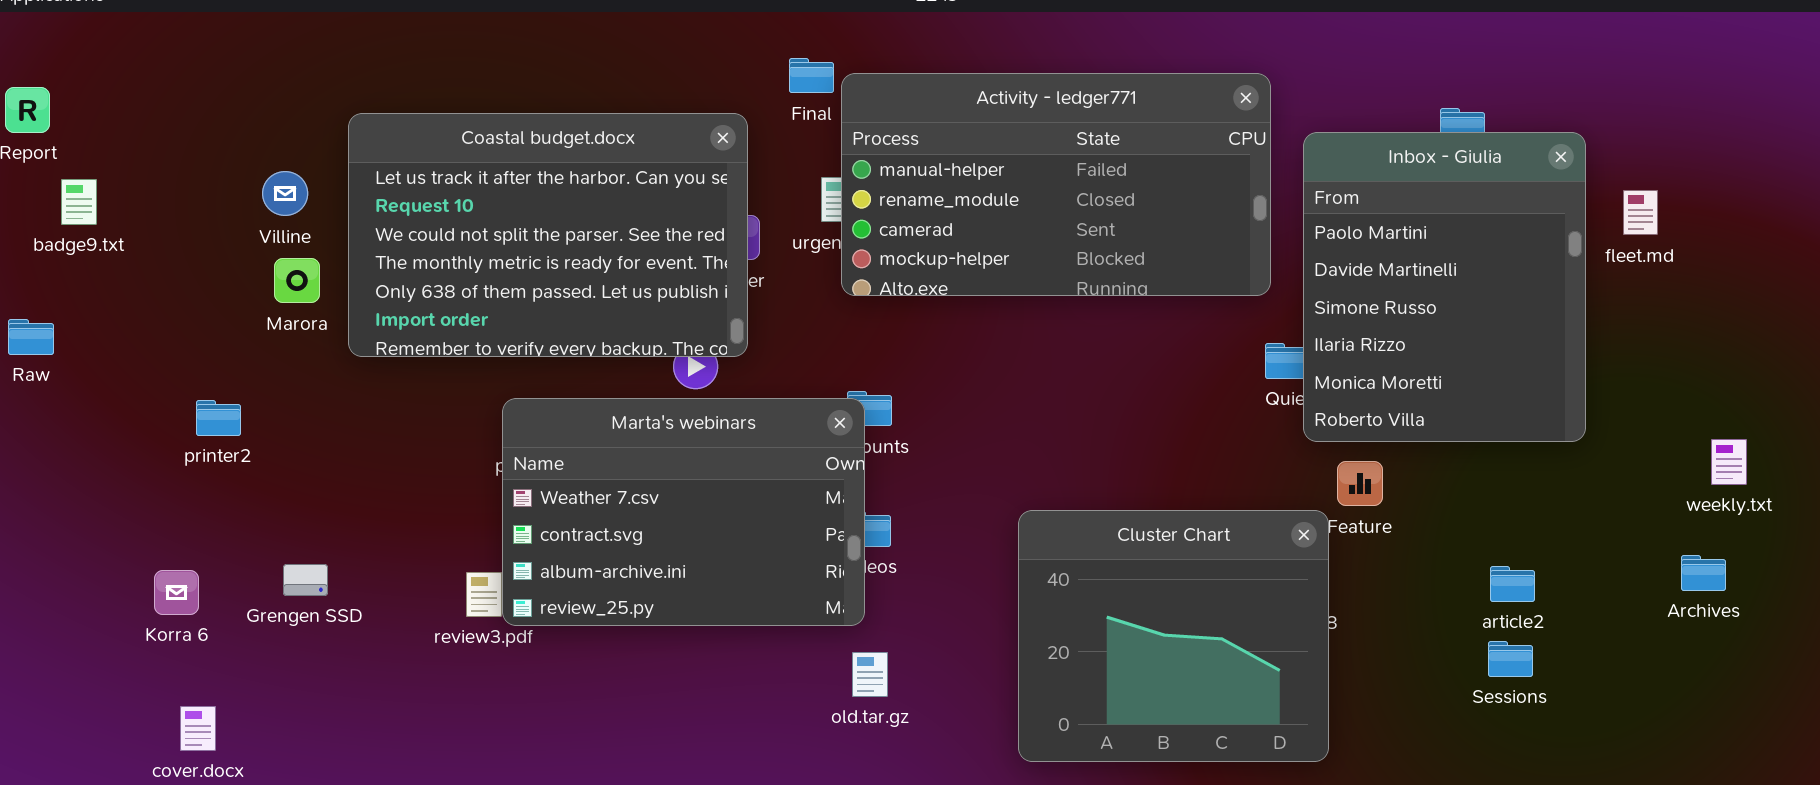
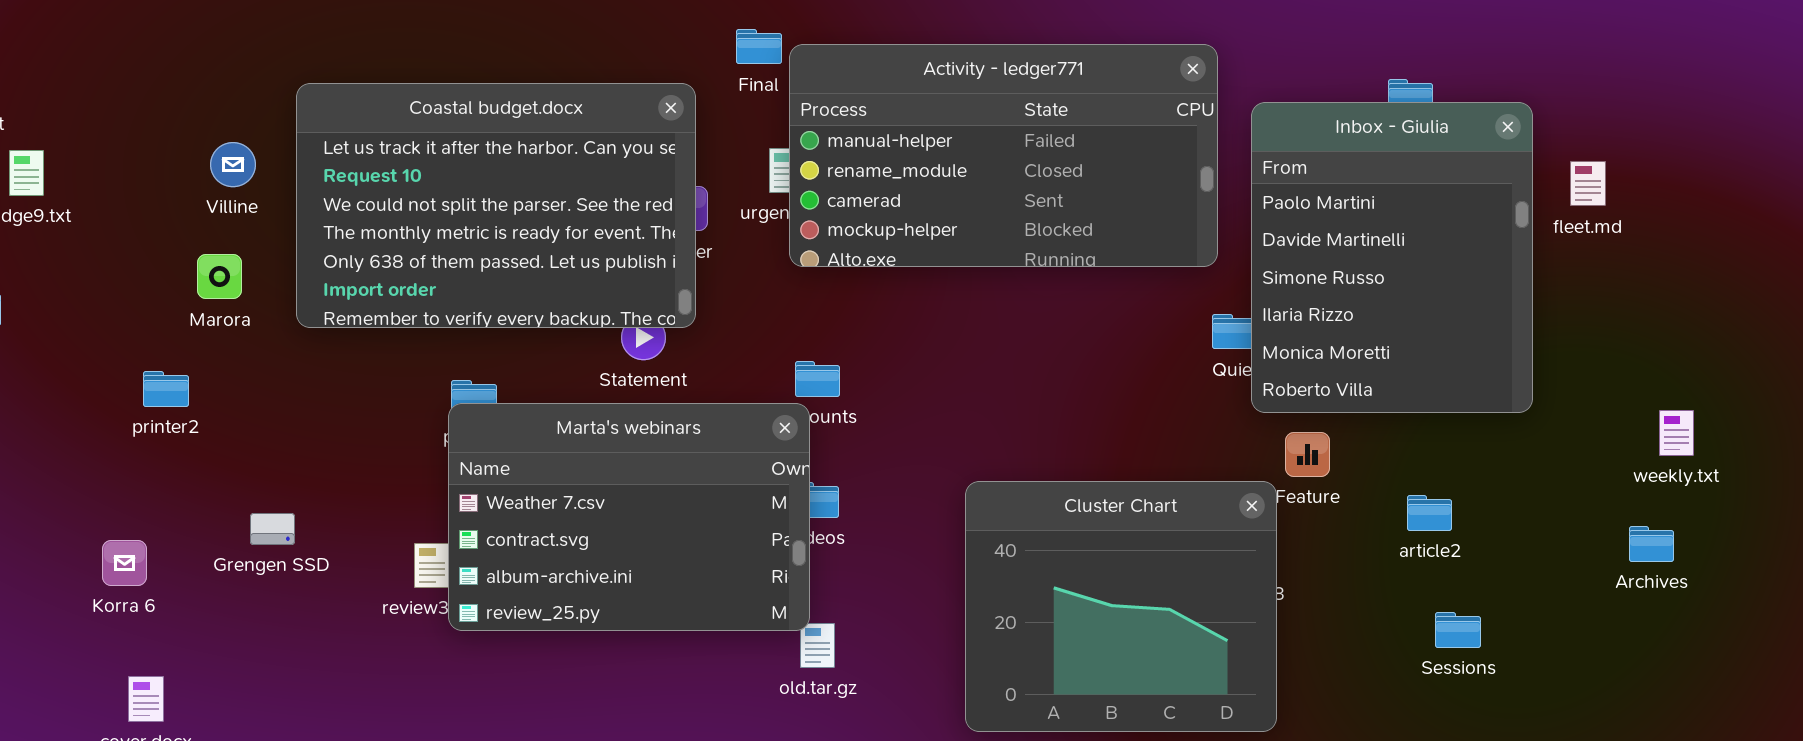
Marora: [274,258,320,303] -> [197,254,242,299], moved
Marta's webinars: [502,398,865,626] -> [448,403,810,631], moved
Grengen SSD: [283,564,328,596] -> [250,513,295,545], moved
article2: [1490,566,1535,602] -> [1407,495,1452,531], moved

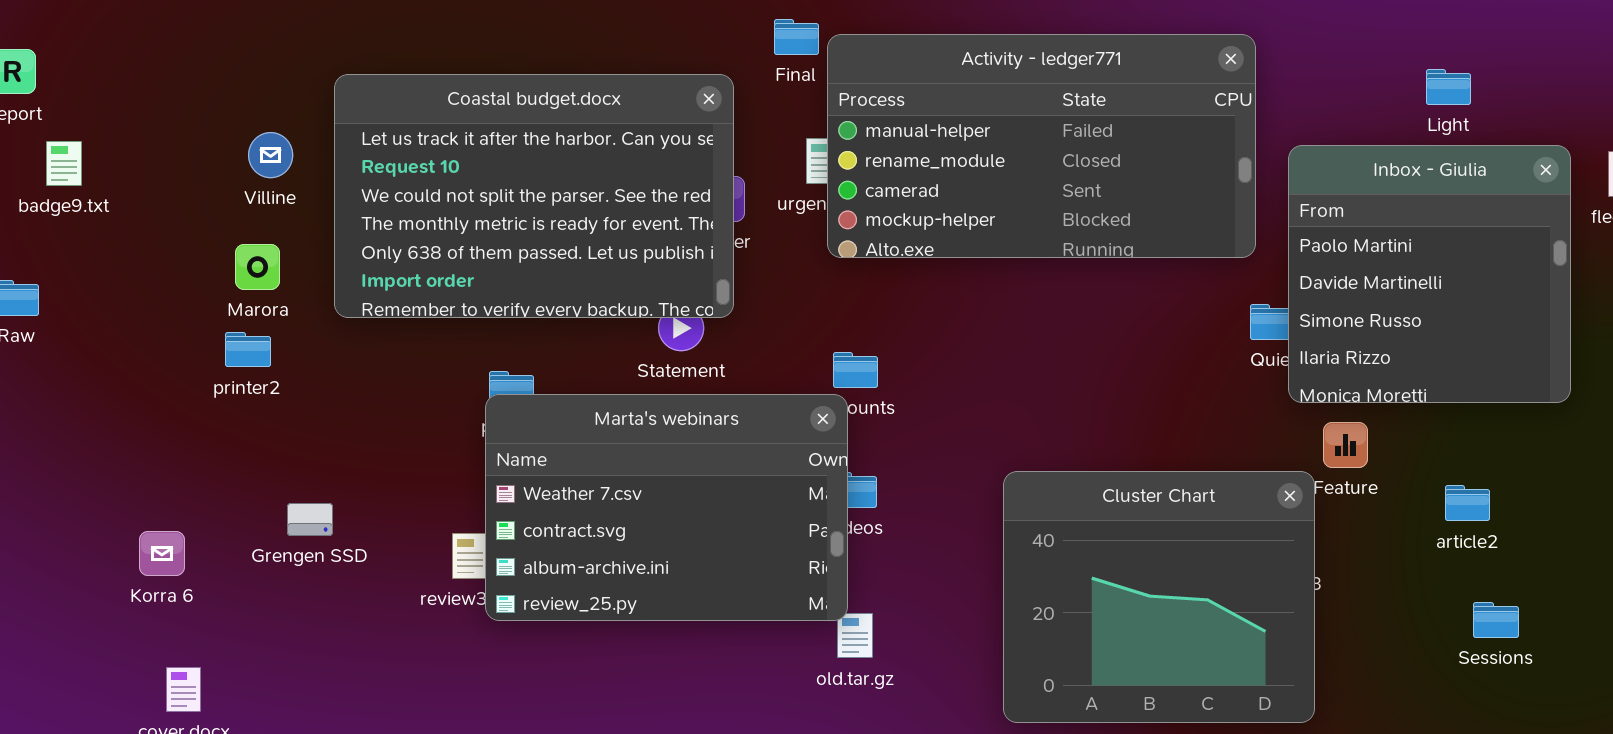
Inbox - Giulia: [1251,102,1533,413] -> [1288,145,1571,403], resized
printer2: [143,371,189,407] -> [225,332,271,367], moved

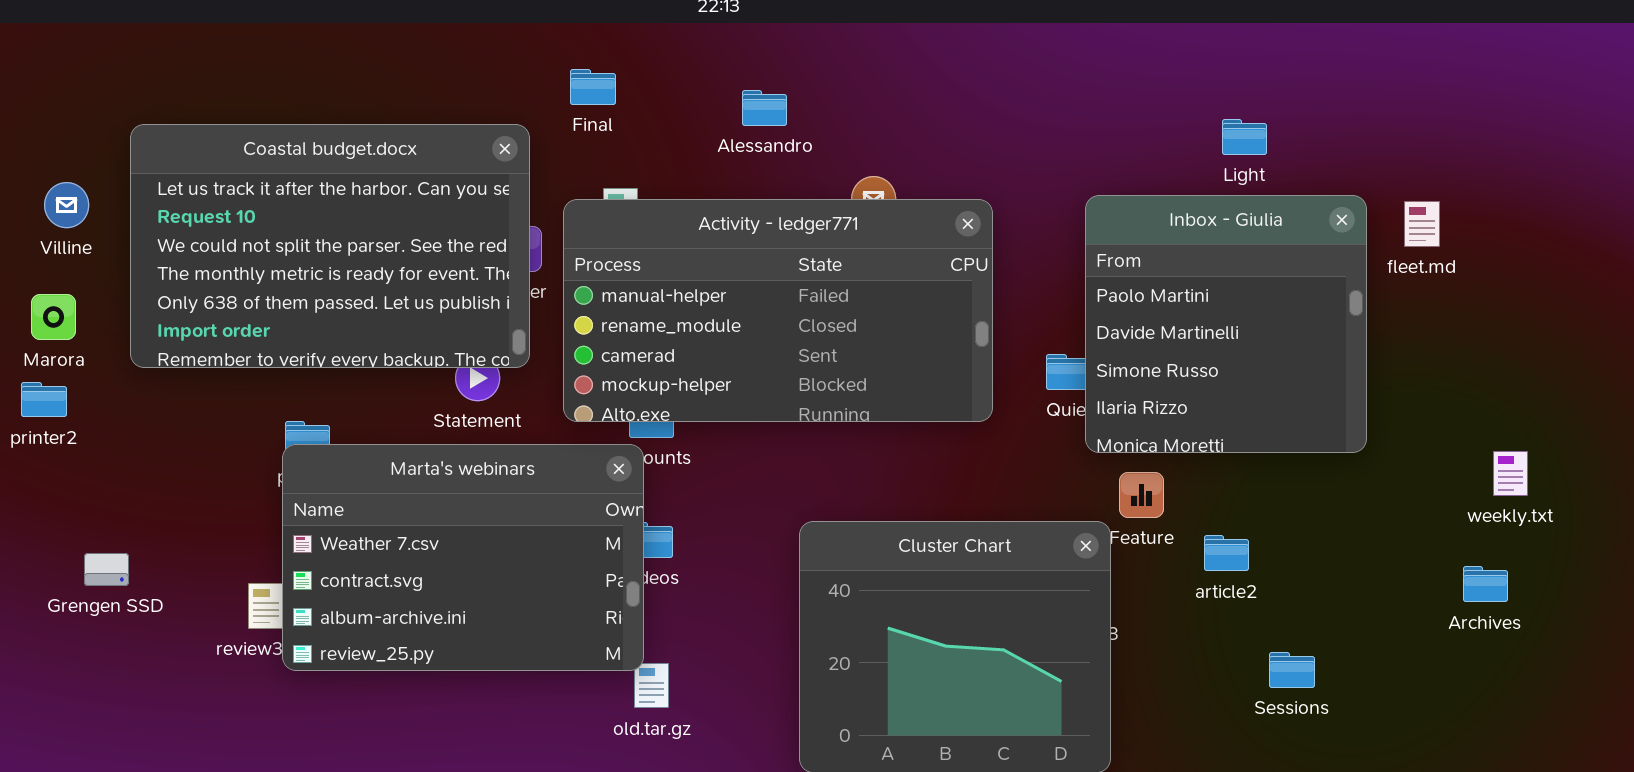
Activity - ledger771: [827,34,1256,258] -> [563,199,993,422], moved
article2: [1445,485,1490,521] -> [1204,535,1249,571], moved

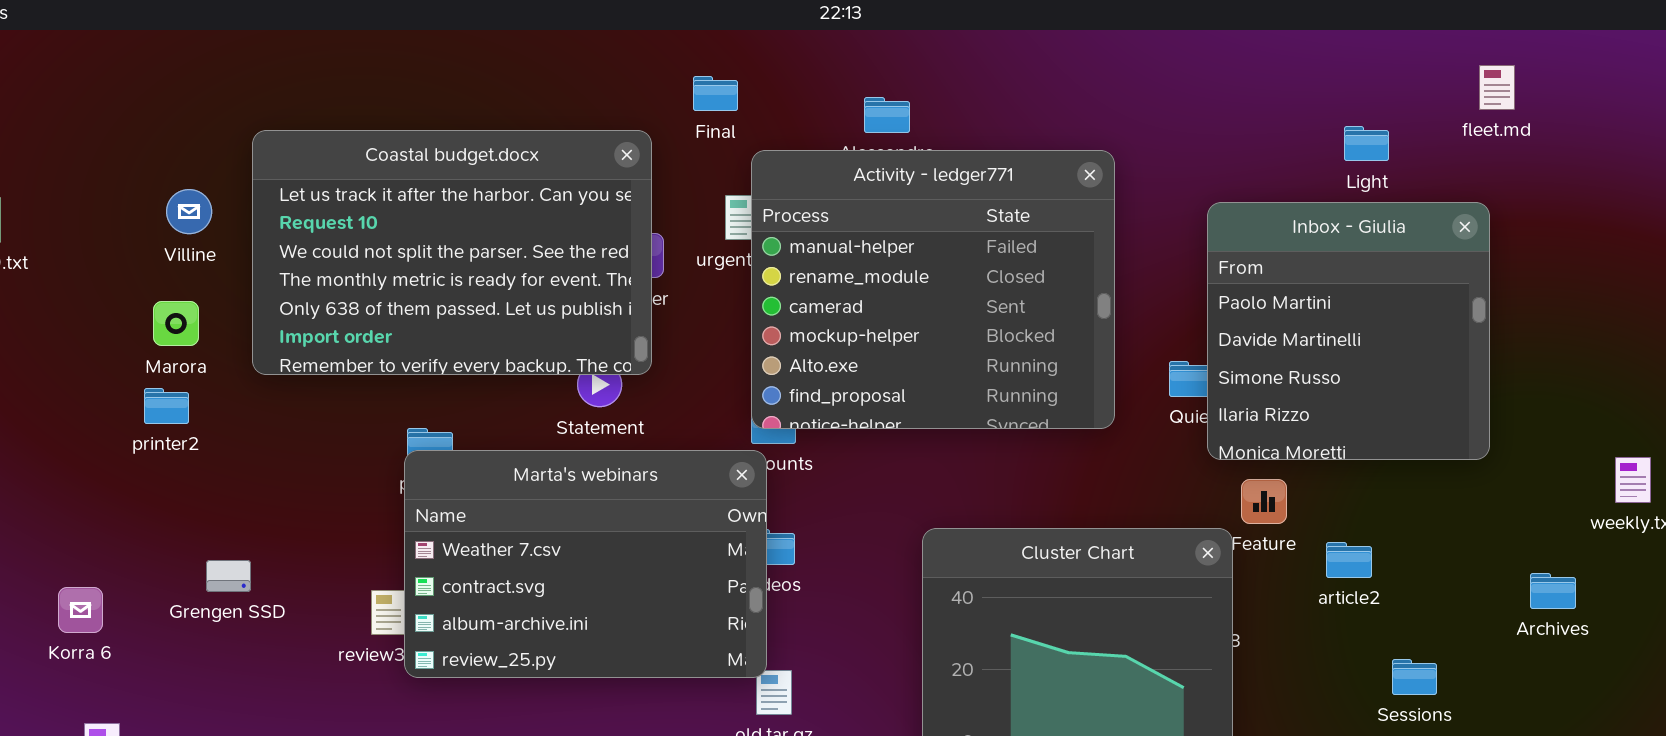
Activity - ledger771: [563,199,993,422] -> [751,150,1115,429], resized
fleet.md: [1404,201,1440,247] -> [1479,65,1515,110], moved
Archives: [1463,566,1508,602] -> [1530,573,1576,609], moved

